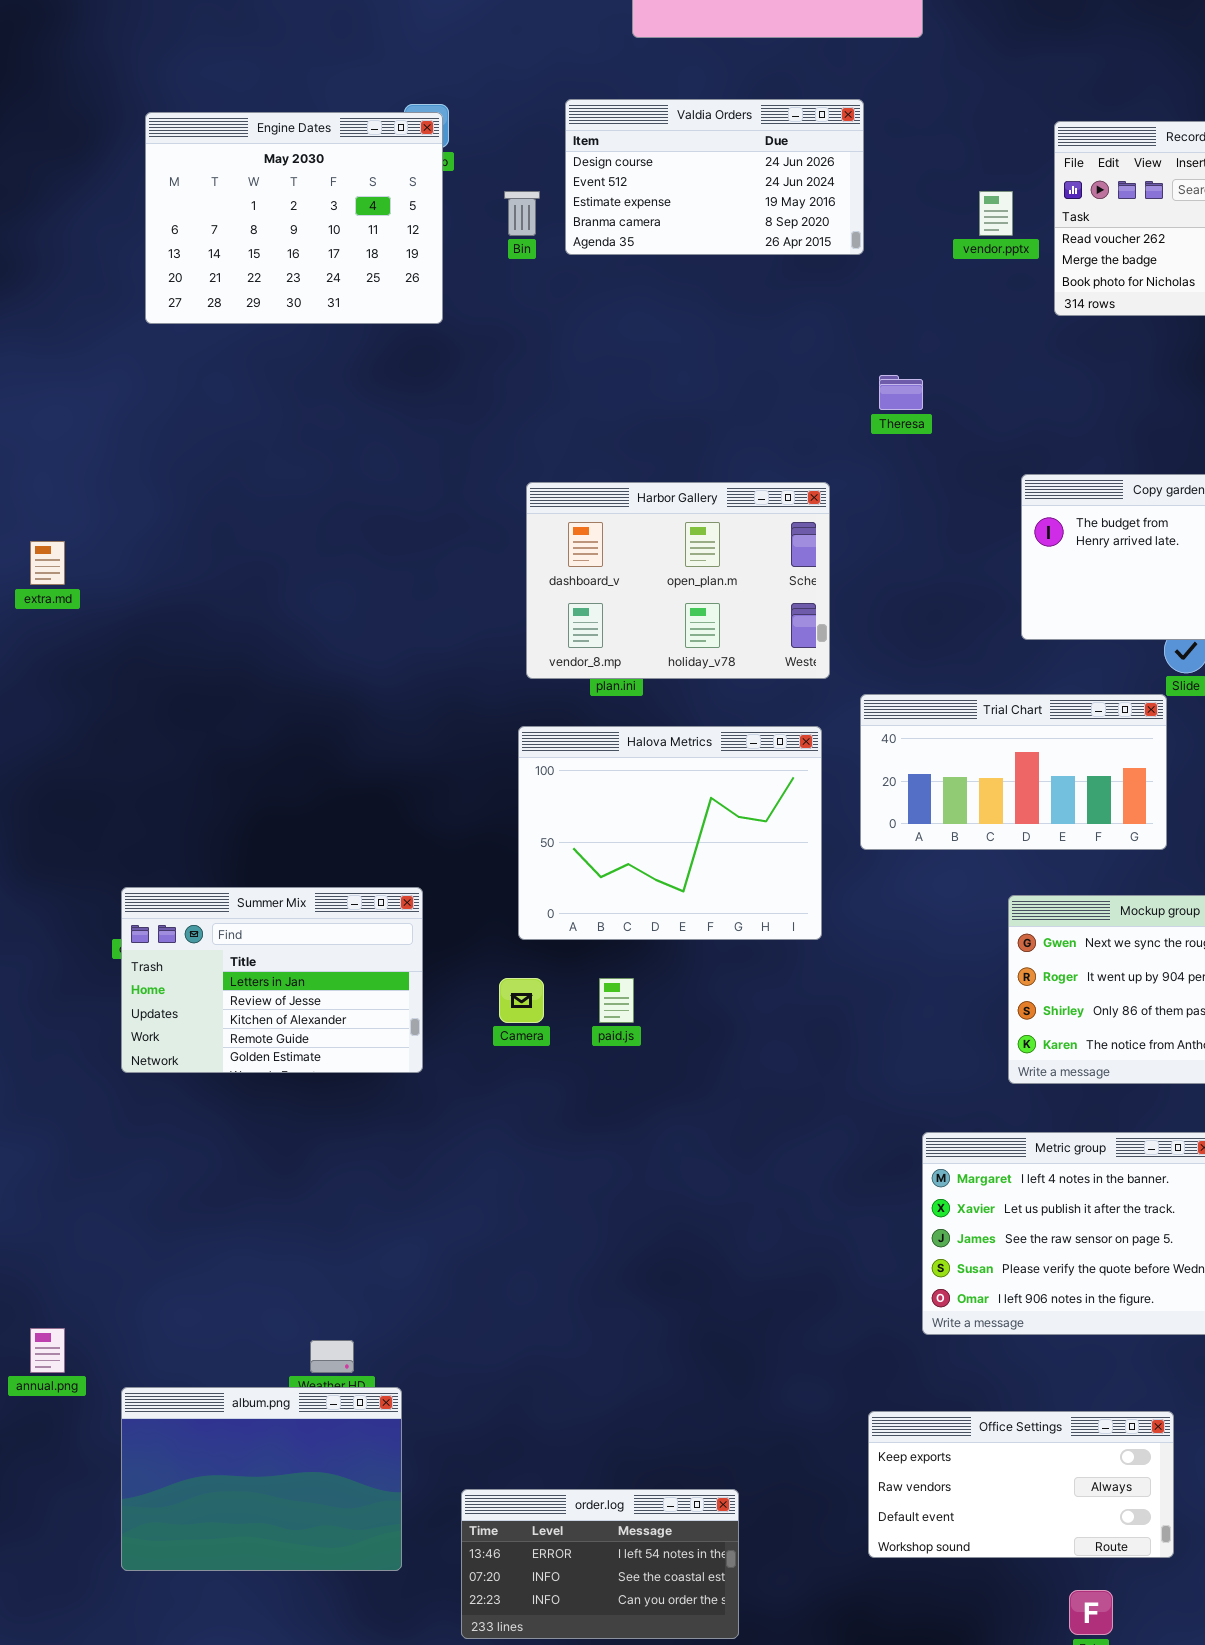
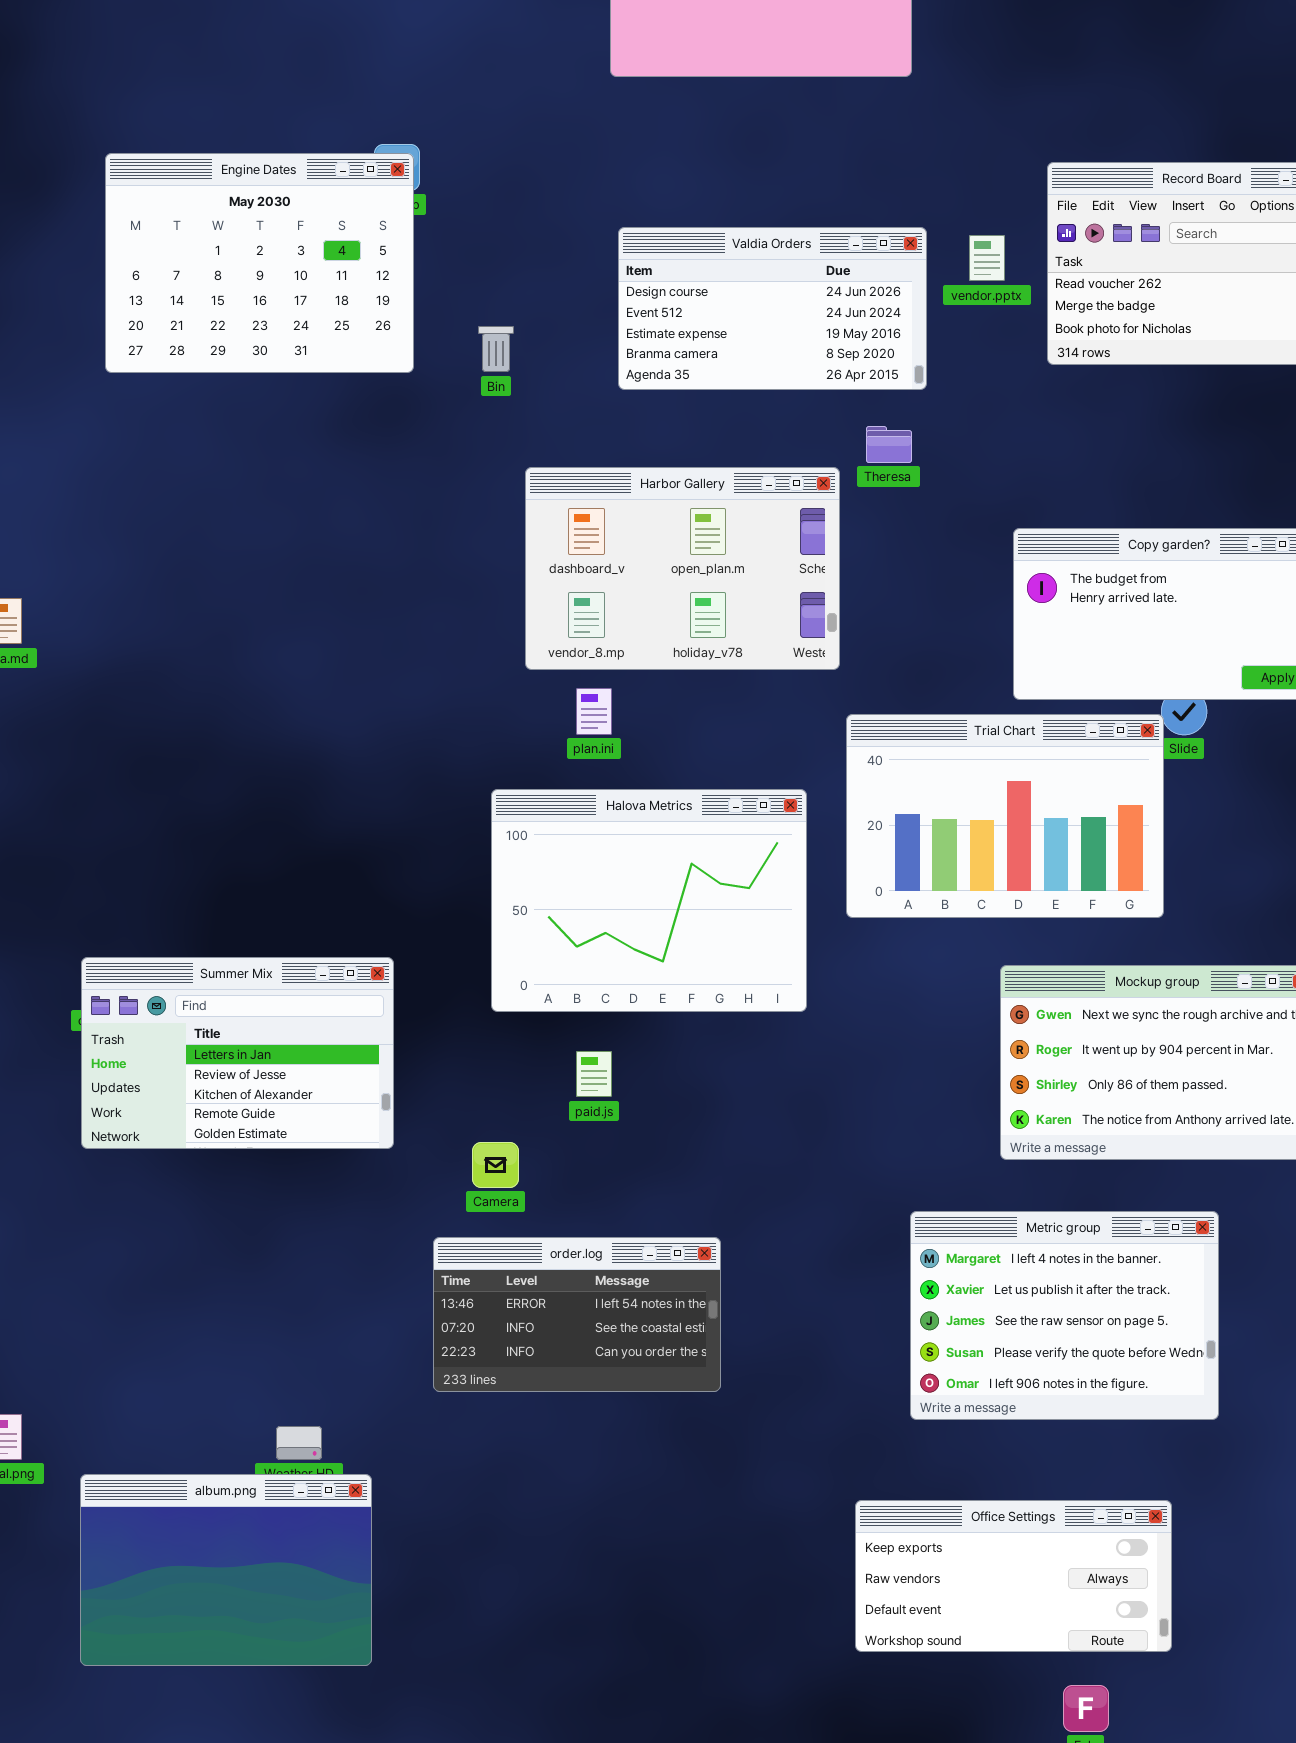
Valdia Orders: [565,99,864,255] -> [618,227,927,390], moved
Bin: [504,191,540,236] -> [478,326,514,372], moved
Harbor Gallery: [526,482,830,679] -> [525,467,840,670], moved
Trial Chart: [860,694,1167,850] -> [846,714,1164,918], resized
Camera: [499,978,544,1023] -> [472,1142,519,1188], moved
order.log: [461,1489,739,1639] -> [433,1237,721,1392], moved

